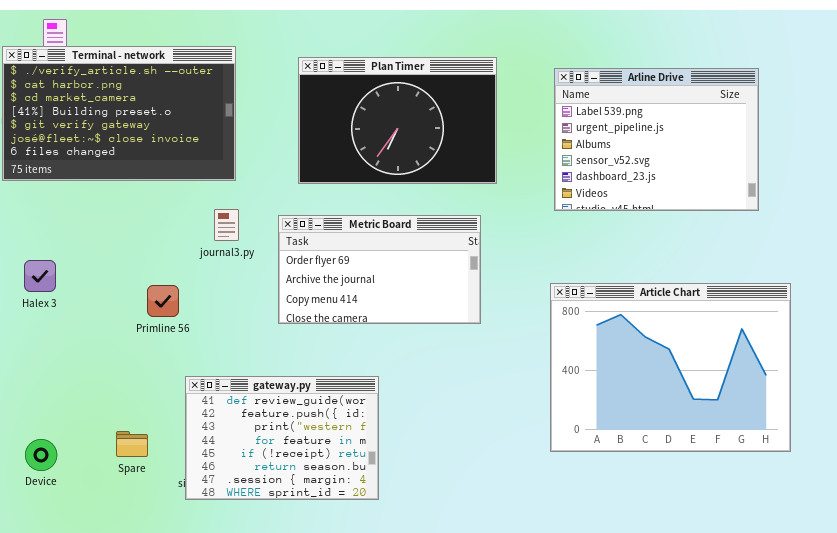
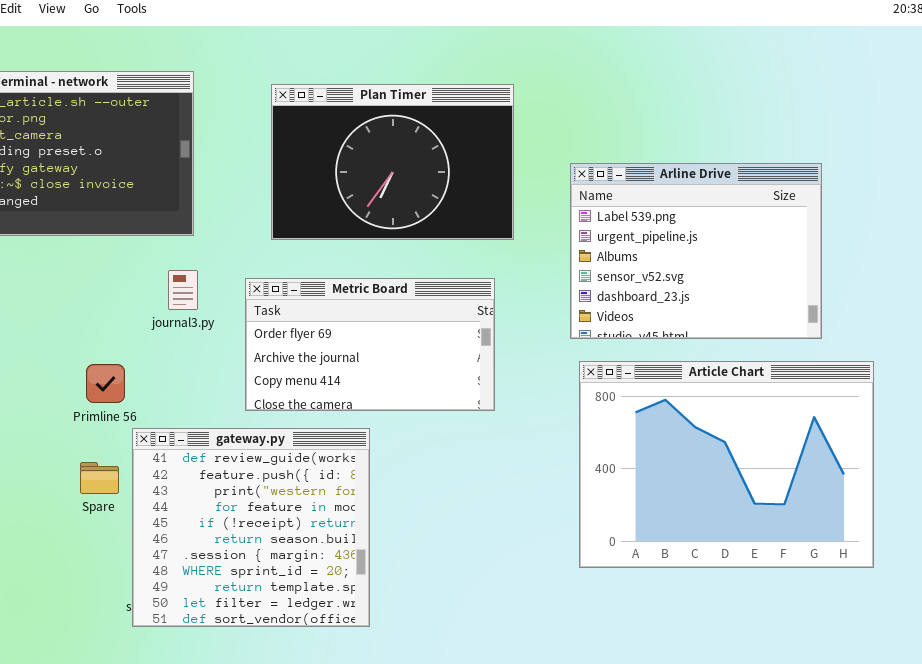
Arline Drive: [554,68,759,211] -> [570,163,822,339], moved
gateway.py: [185,376,379,500] -> [132,428,370,627], resized
Spare: [116,431,148,457] -> [80,462,119,494], moved

